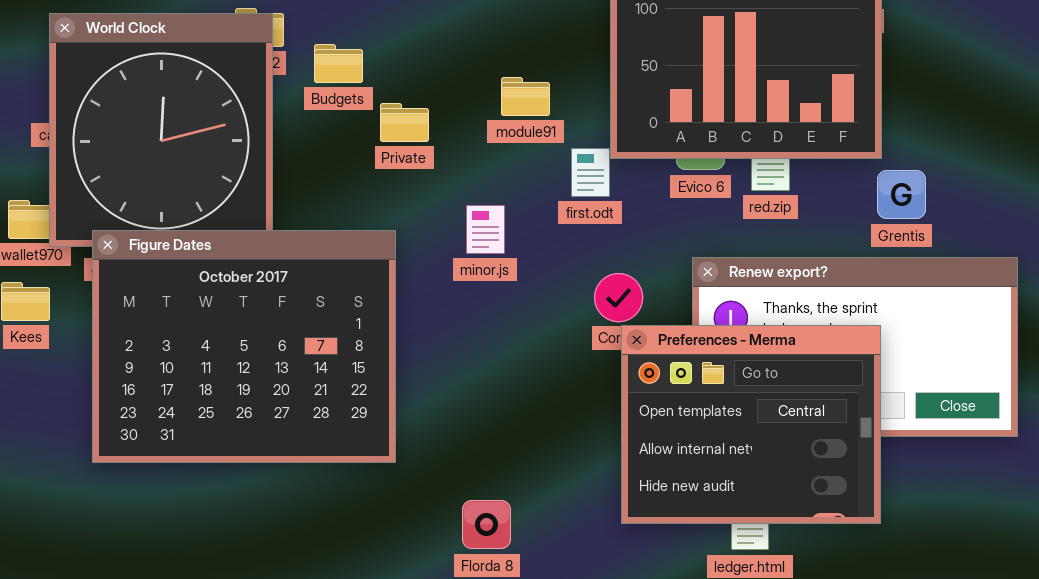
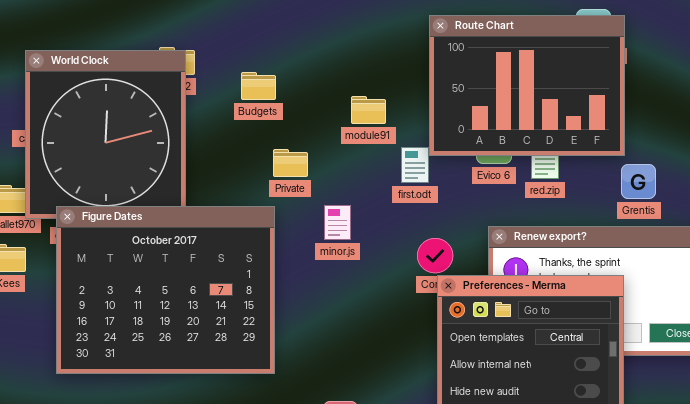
Budgets: [314,44,363,83] -> [241,72,276,100], moved
Private: [380,103,429,142] -> [273,149,308,177], moved
minor.js: [466,205,505,254] -> [324,205,351,240], moved

